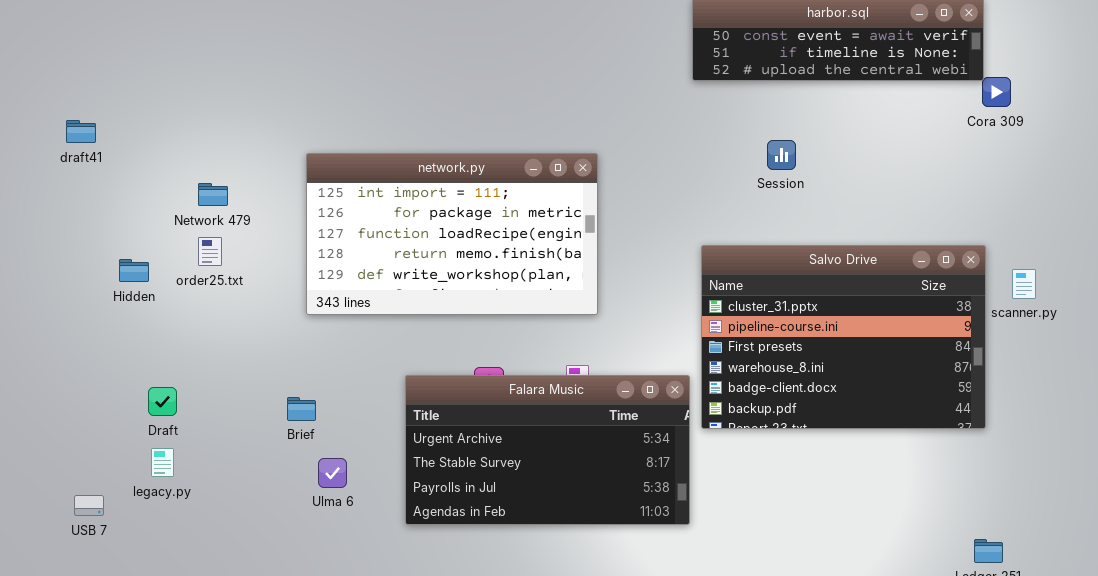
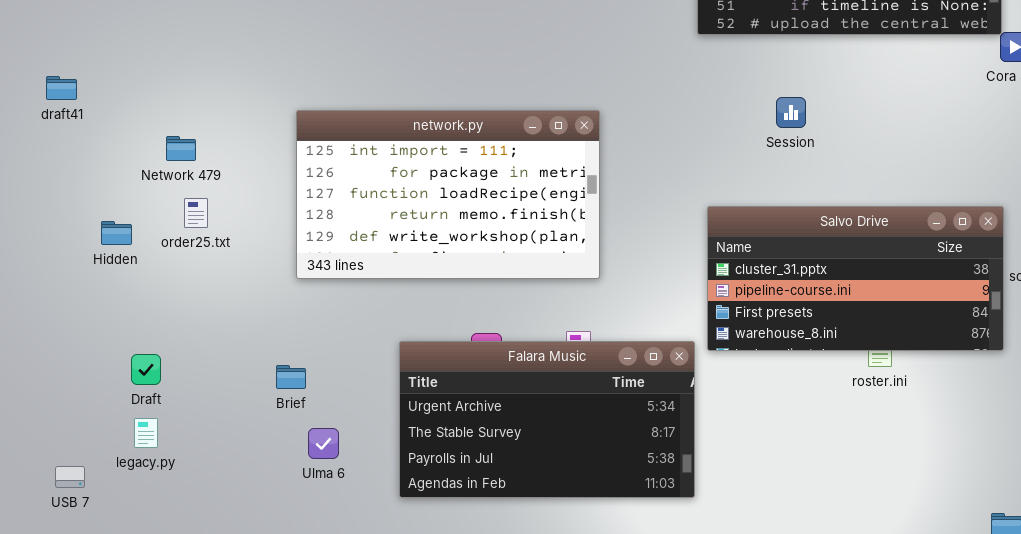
Network 479: [198,183,228,206] -> [166,136,196,161], moved
Salvo Drive: [701,245,986,429] -> [707,206,1004,351], resized

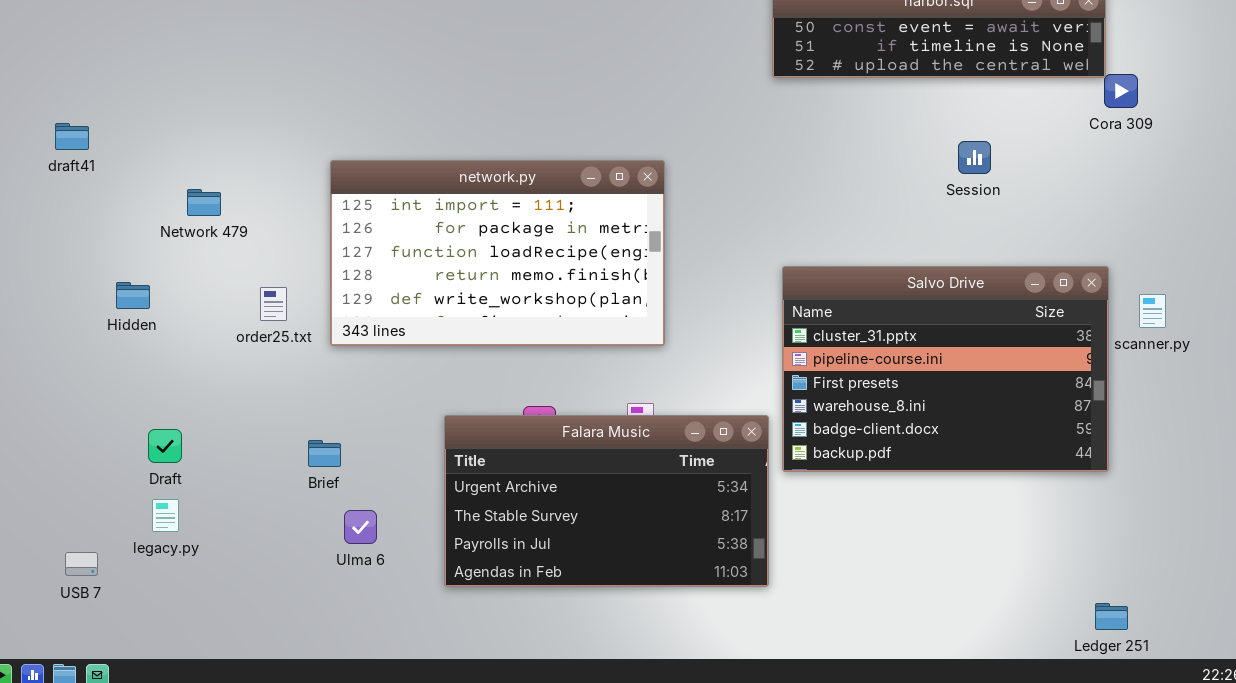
Session: [776,97,806,128] -> [958,141,991,174], moved
order25.txt: [184,198,208,228] -> [260,287,287,321], moved
Salvo Drive: [707,206,1004,351] -> [782,266,1109,472], resized

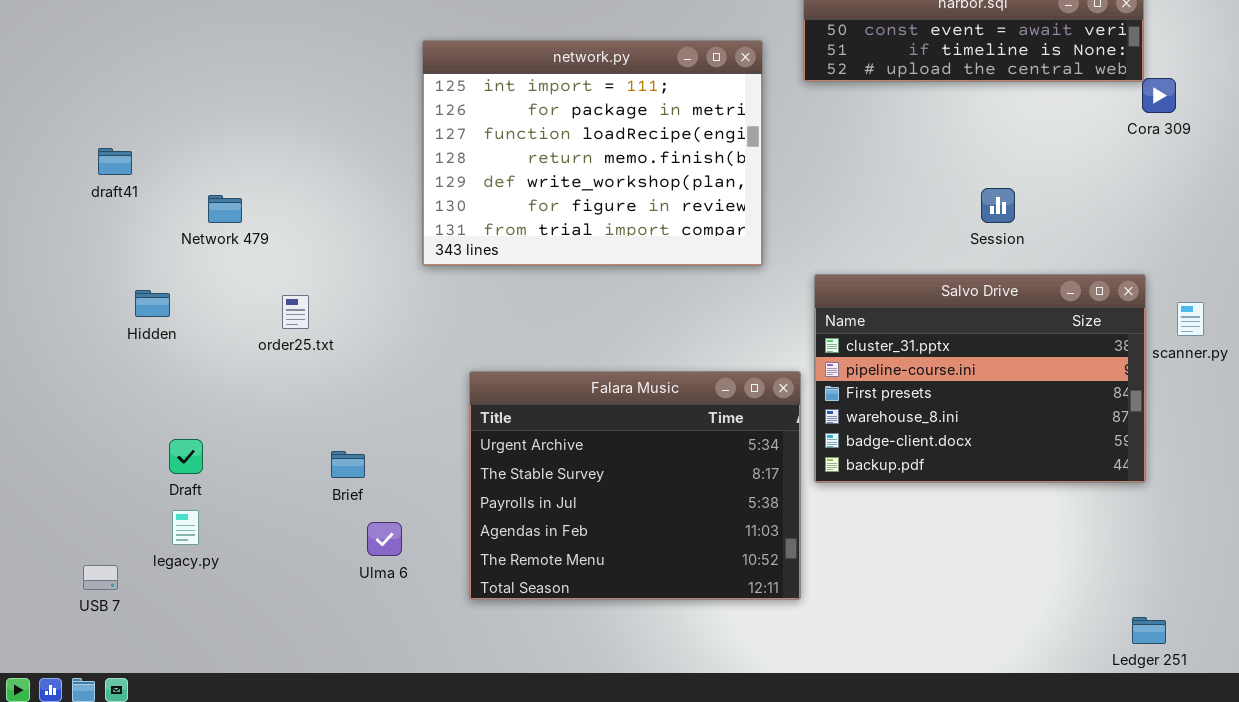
draft41: [55,123,89,150] -> [98,148,132,175], moved
Session: [958,141,991,174] -> [981,188,1015,223], moved
network.py: [330,160,665,346] -> [422,40,763,266], moved, resized
Falara Music: [444,415,769,587] -> [469,371,801,600], resized

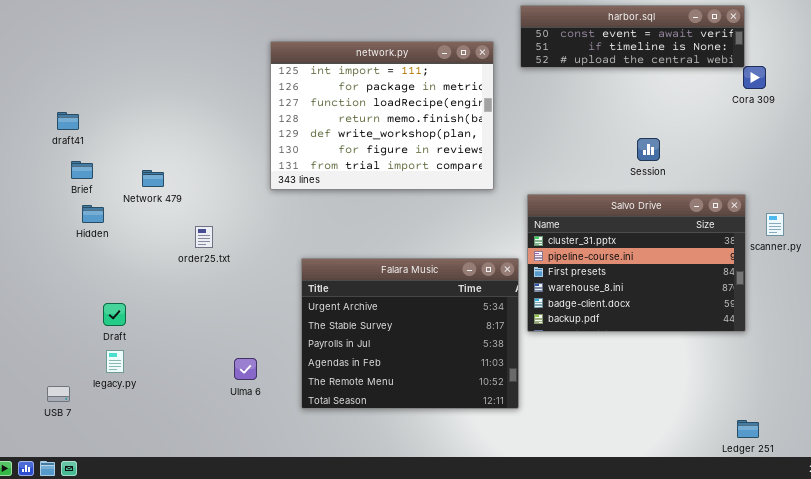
Network 479: [208,195,242,223] -> [142,170,164,187], moved
order25.txt: [282,295,309,329] -> [195,226,213,248], moved
Brief: [331,451,365,478] -> [71,161,93,179], moved

